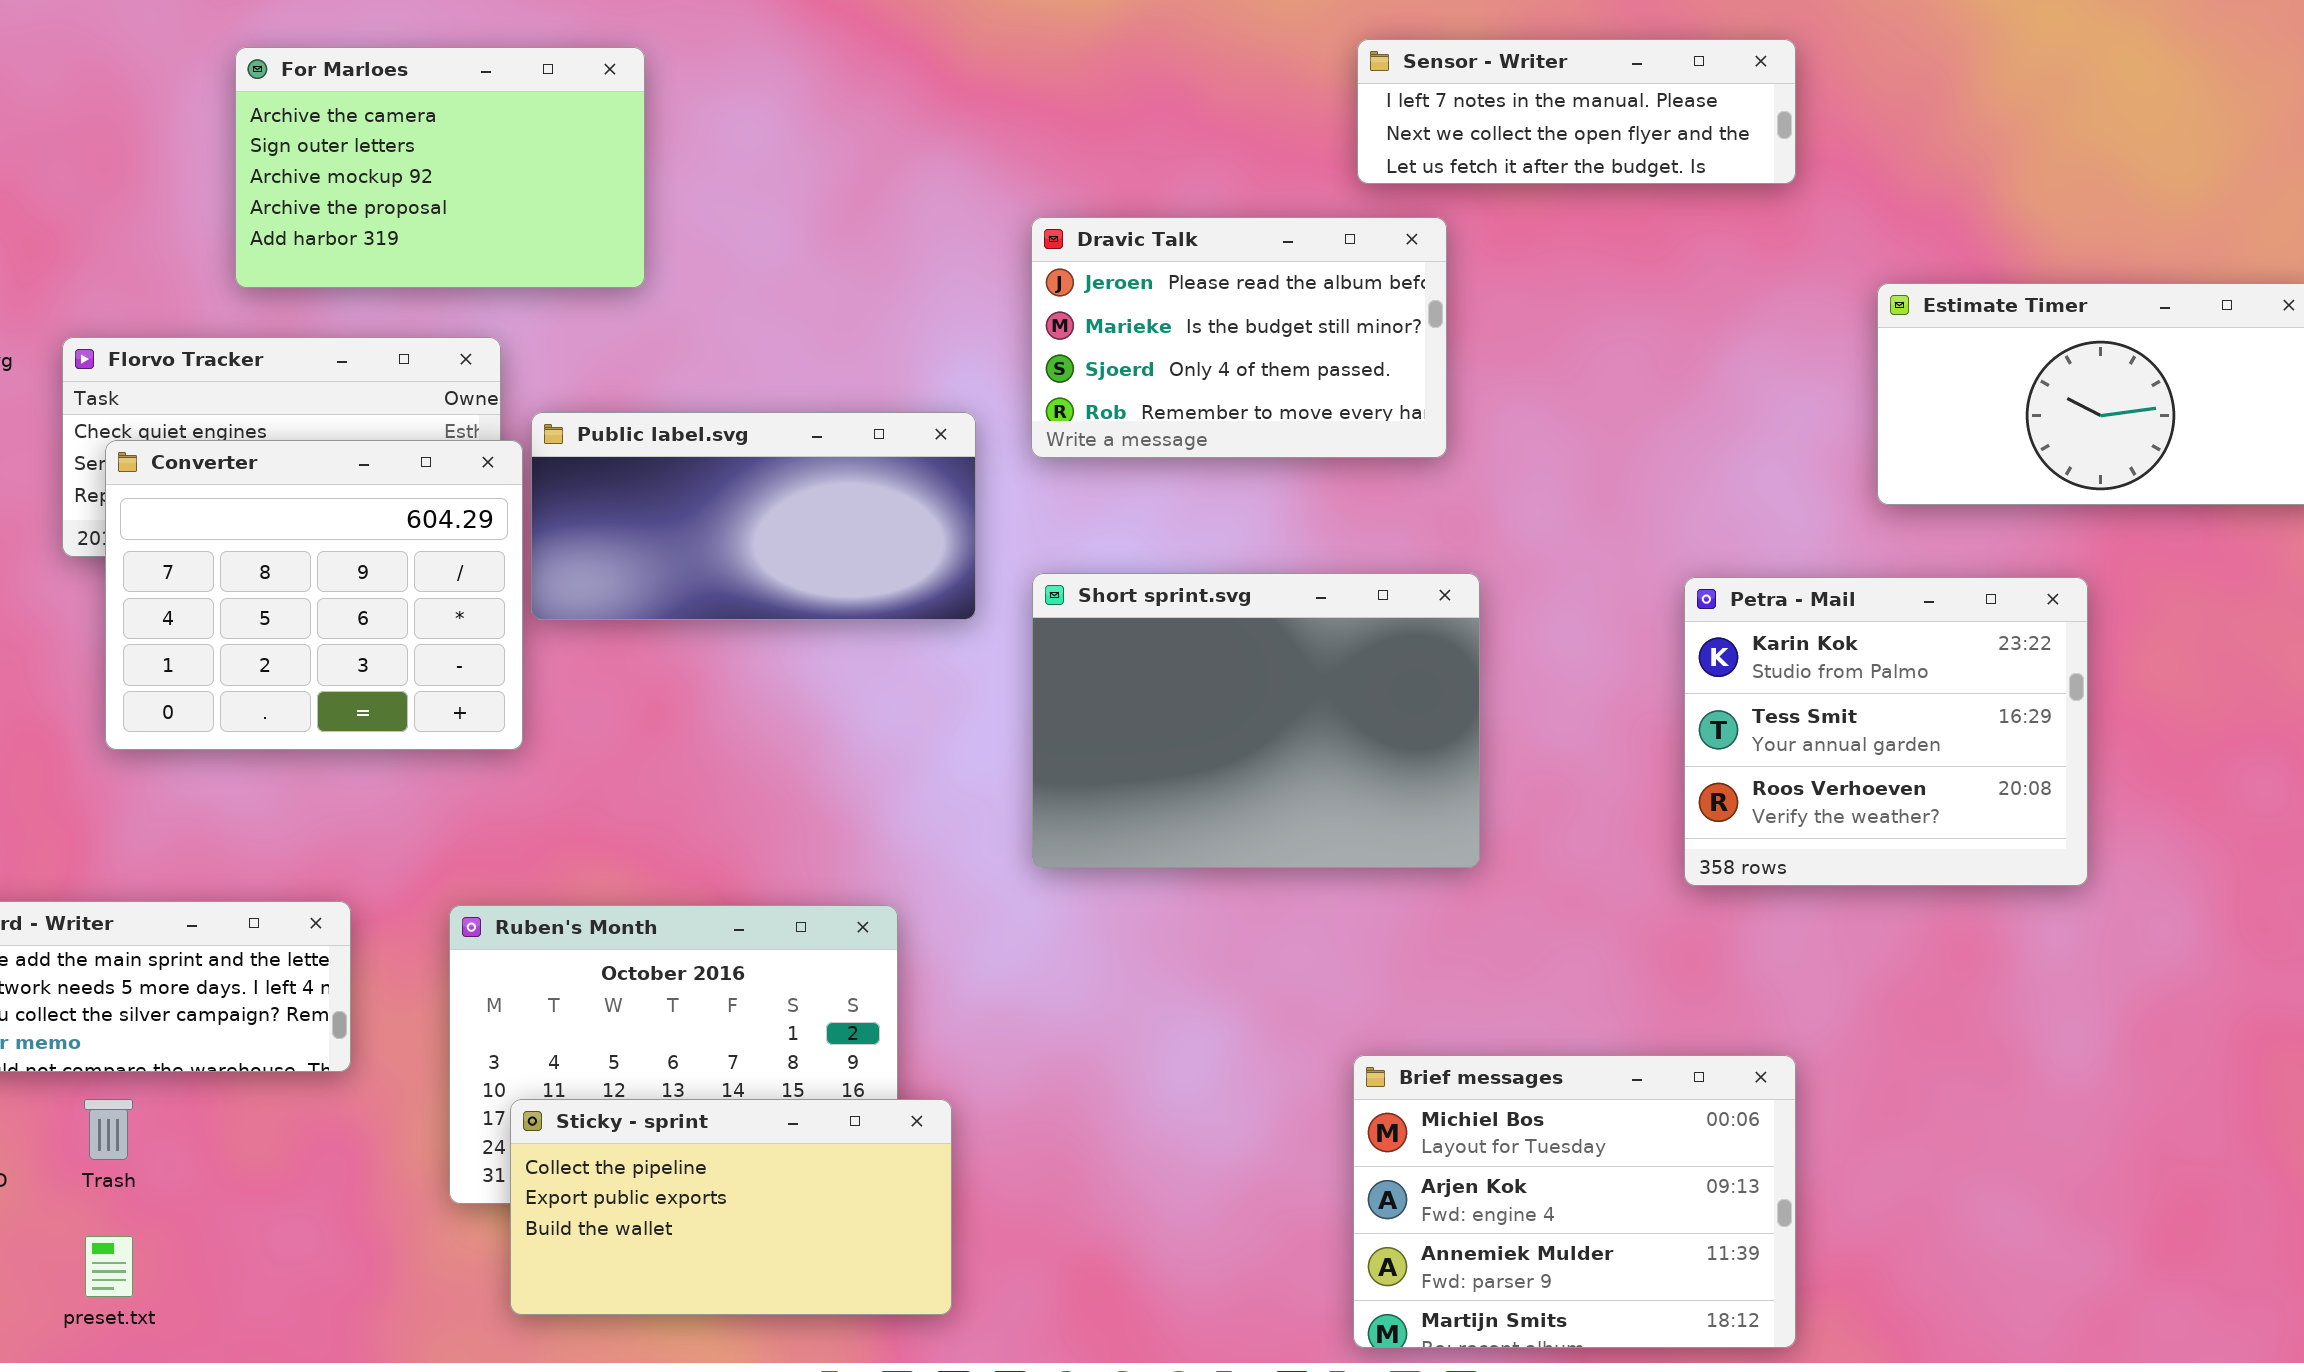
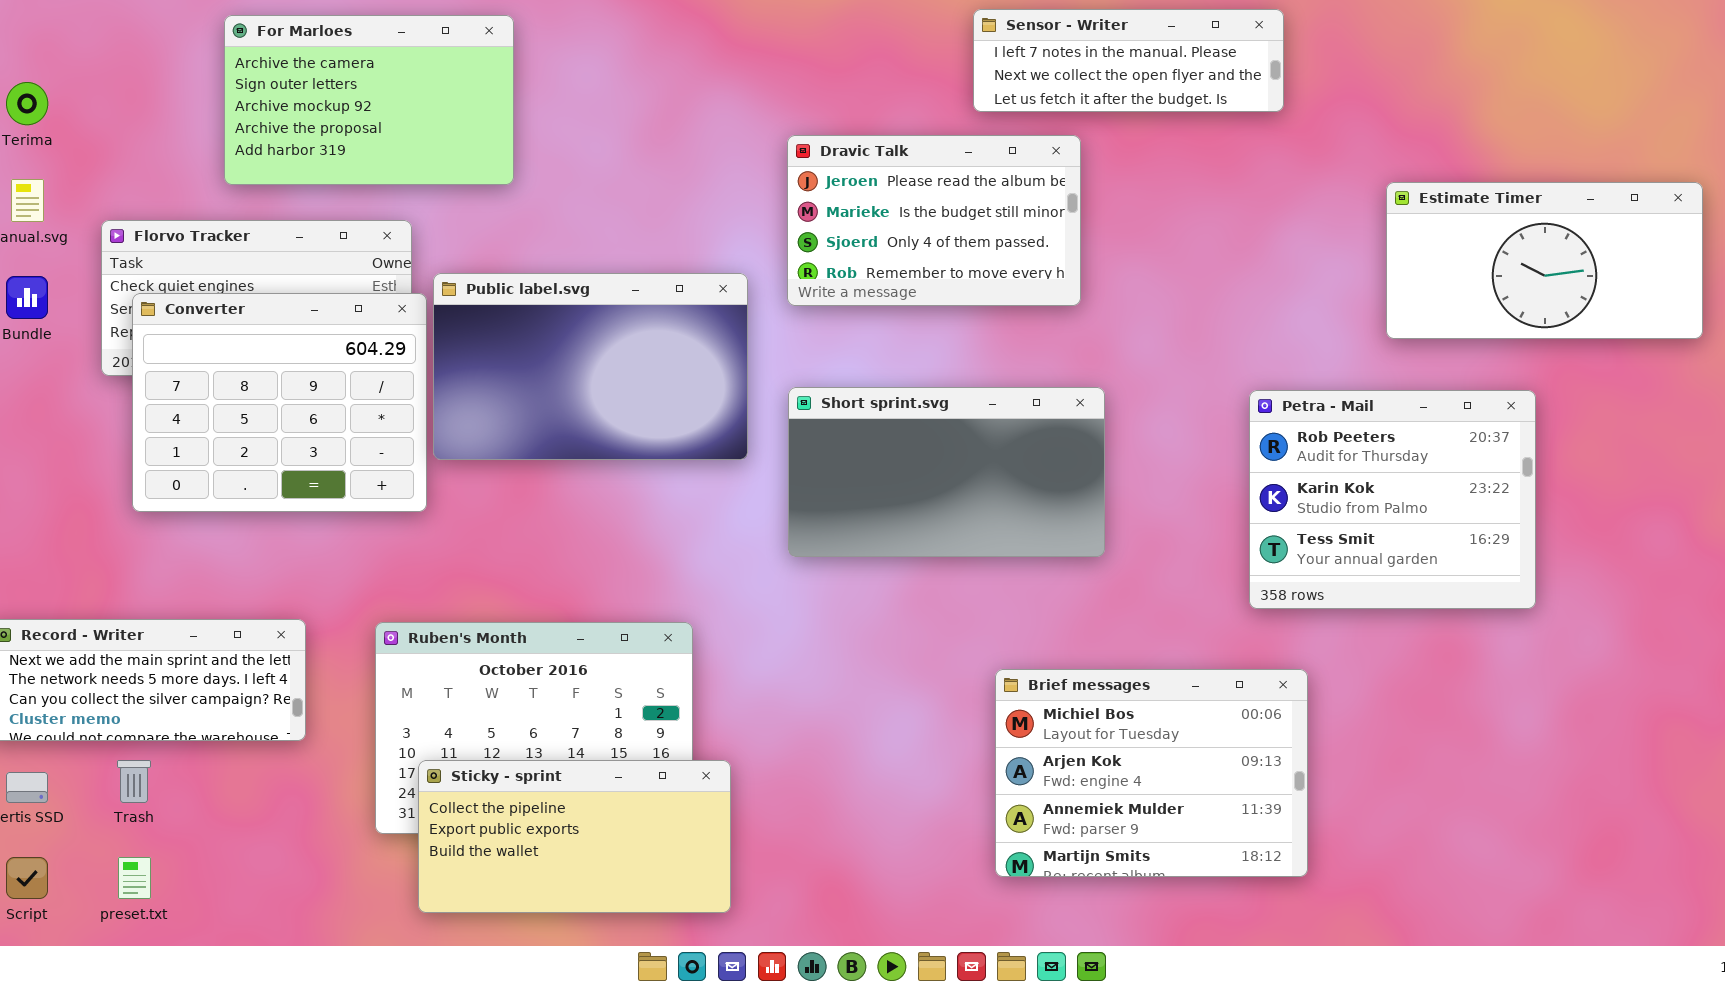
Sensor - Writer: [1357,39,1796,184] -> [973,9,1284,112], moved
Public label.svg: [531,412,976,620] -> [433,273,748,460], resized
Short sprint.svg: [1032,573,1480,868] -> [788,387,1105,557], resized
Petra - Mail: [1684,577,2088,886] -> [1249,390,1536,609], scrolled up 1 row
Brief messages: [1353,1055,1796,1348] -> [995,669,1308,877], moved

